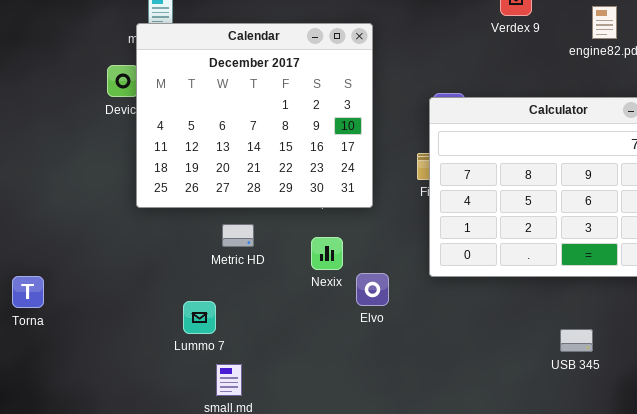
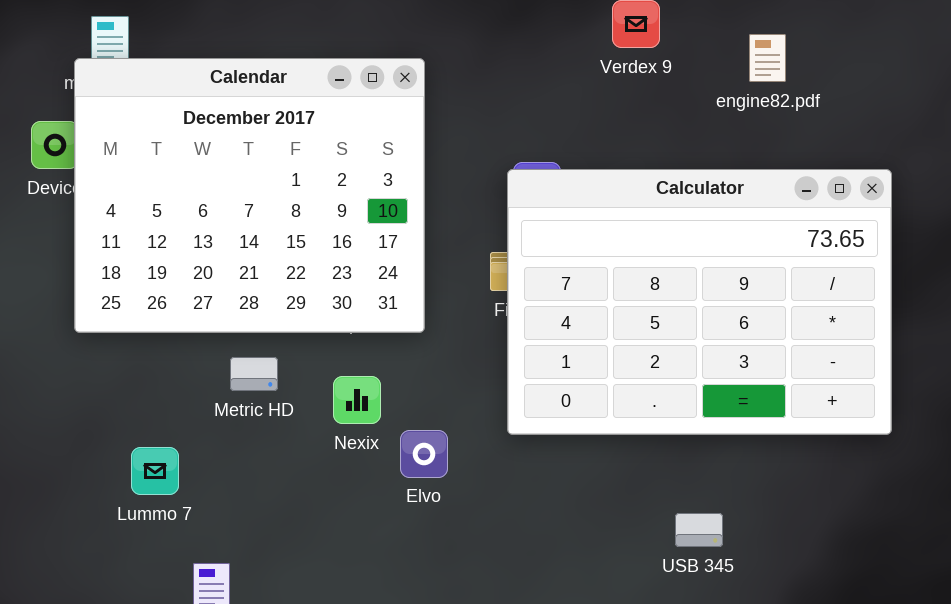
Metric HD: [222,224,254,247] -> [230,357,278,391], moved
Lummo 7: [183,301,216,334] -> [131,447,179,495], moved
USB 345: [560,329,593,352] -> [675,513,723,547], moved

